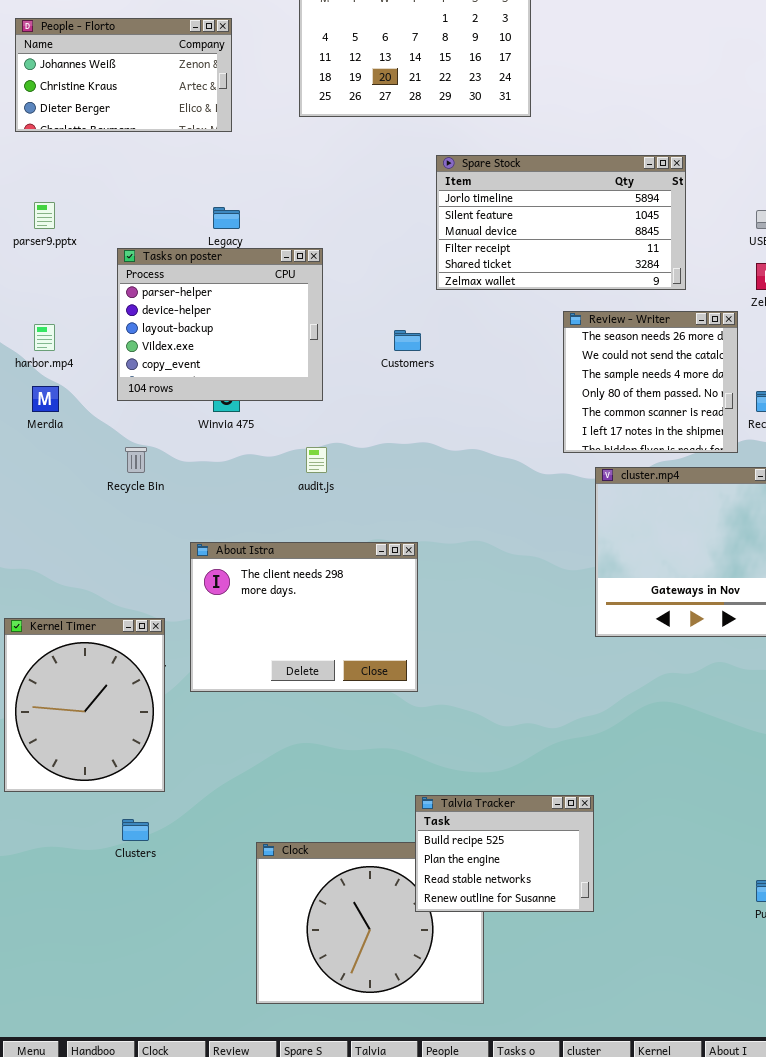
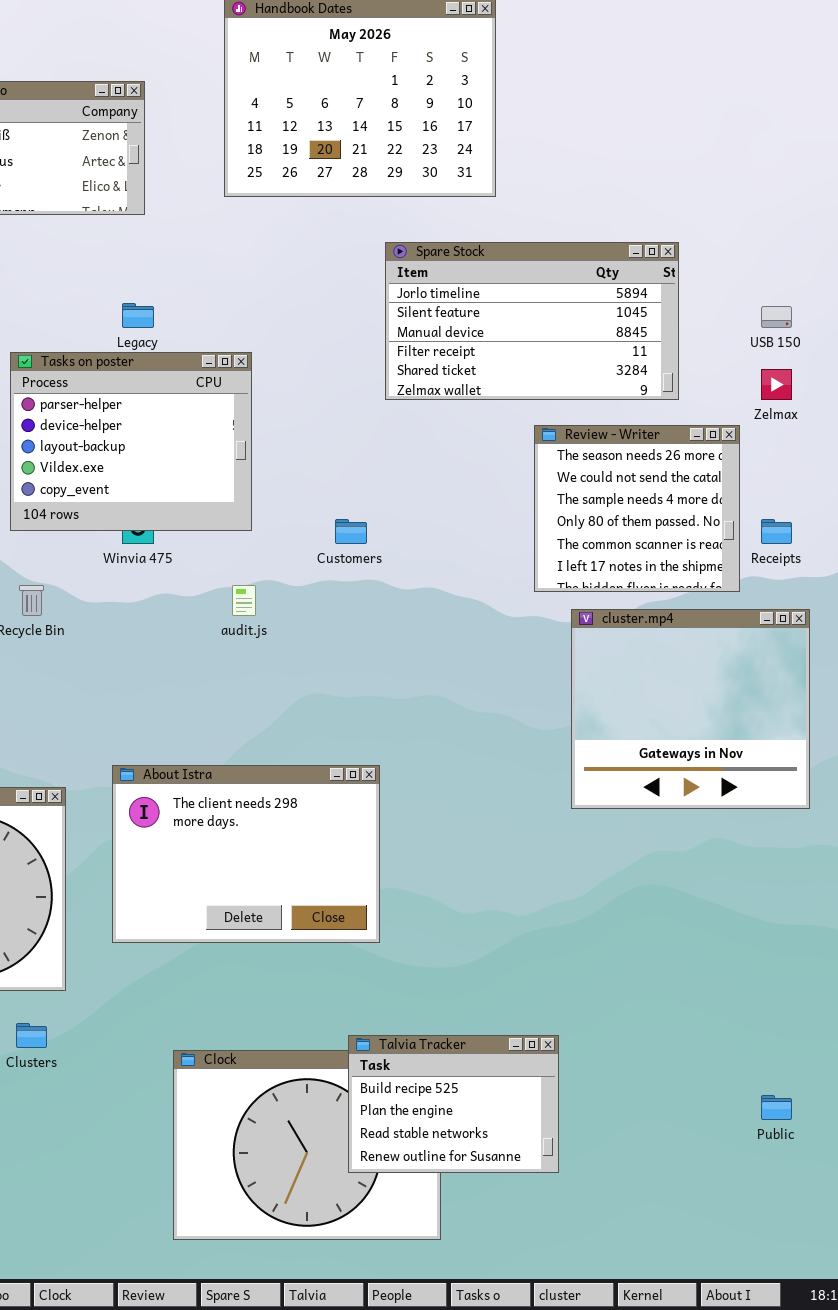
Customers: [394,330,421,351] -> [335,519,367,544], moved
About Istra: [190,542,418,692] -> [112,765,380,943], moved
Talvia Tracker: [415,795,594,912] -> [348,1035,559,1173], moved

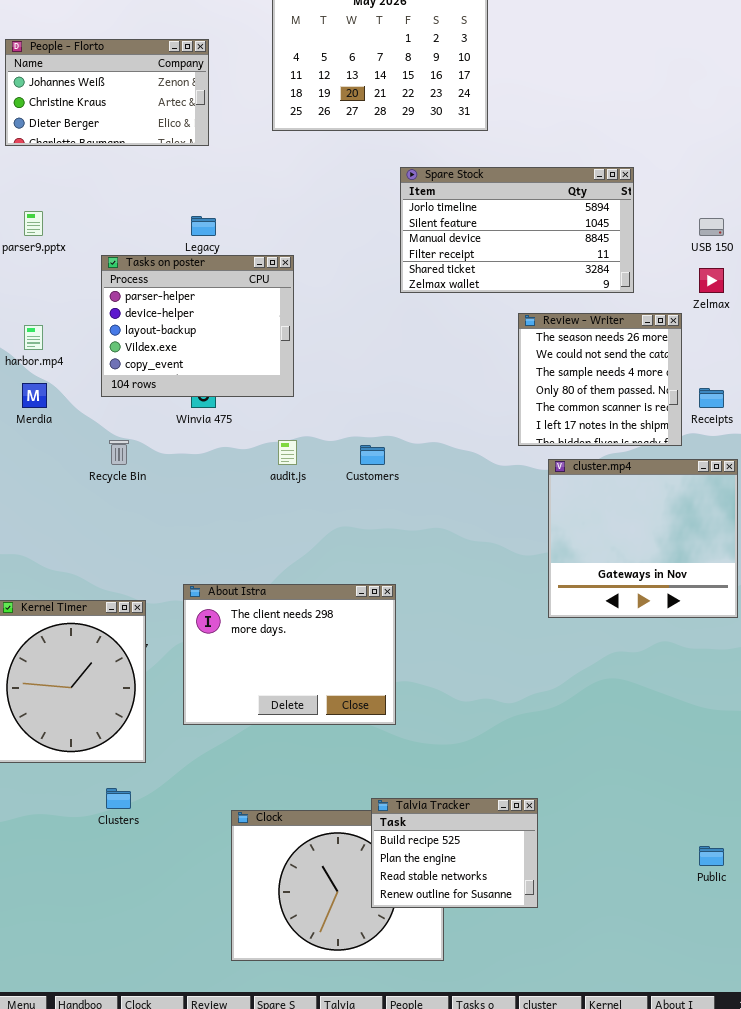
Customers: [335,519,367,544] -> [360,445,385,465], moved

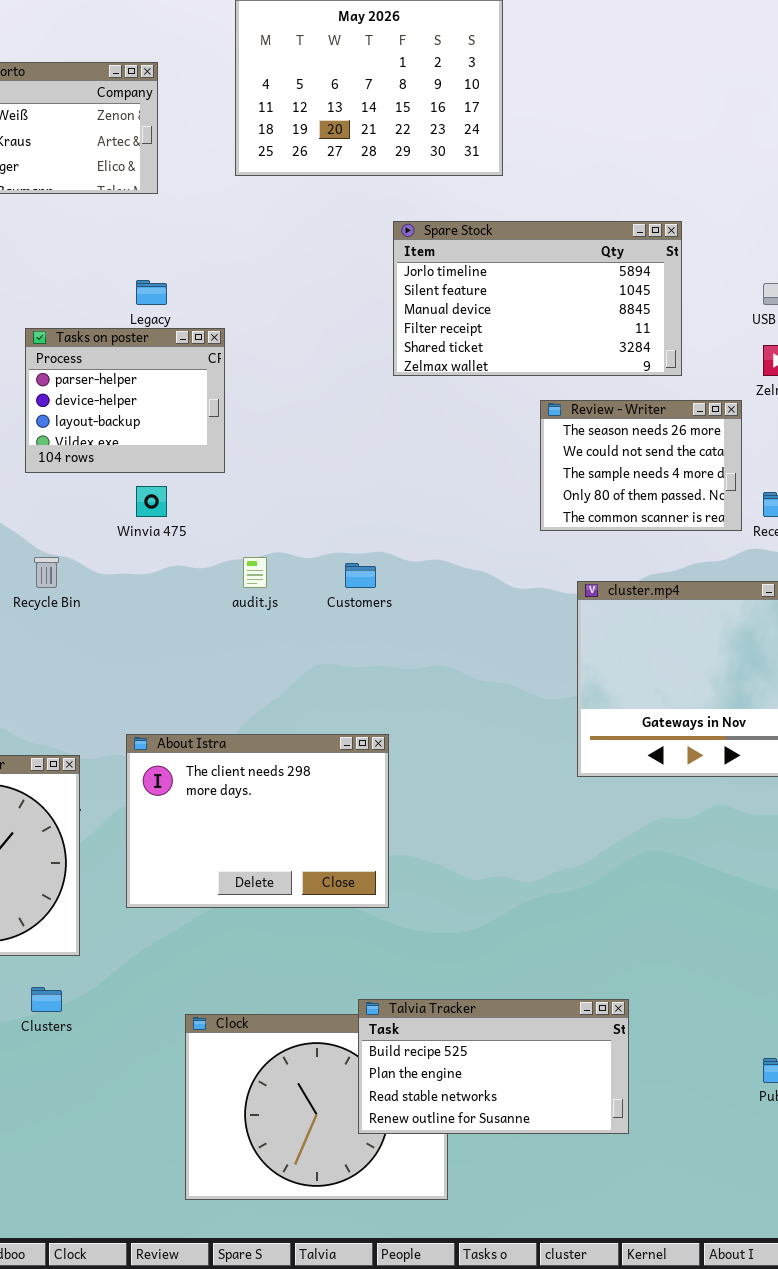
Tasks on poster: [101,255,294,397] -> [25,328,225,473], resized
Review - Writer: [518,313,682,446] -> [540,400,742,531], resized
Talvia Tracker: [371,798,538,908] -> [358,999,629,1134], resized

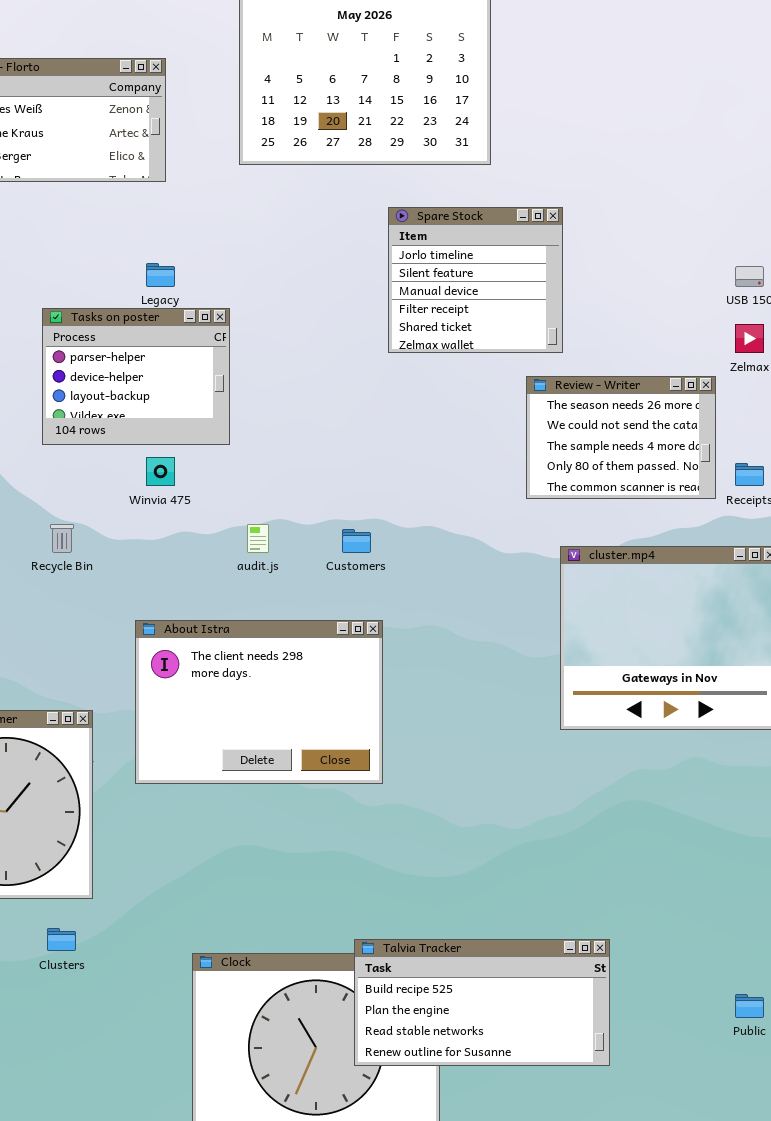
Spare Stock: [393,221,682,376] -> [388,207,563,353], resized
About Istra: [126,734,389,908] -> [135,620,383,784], moved

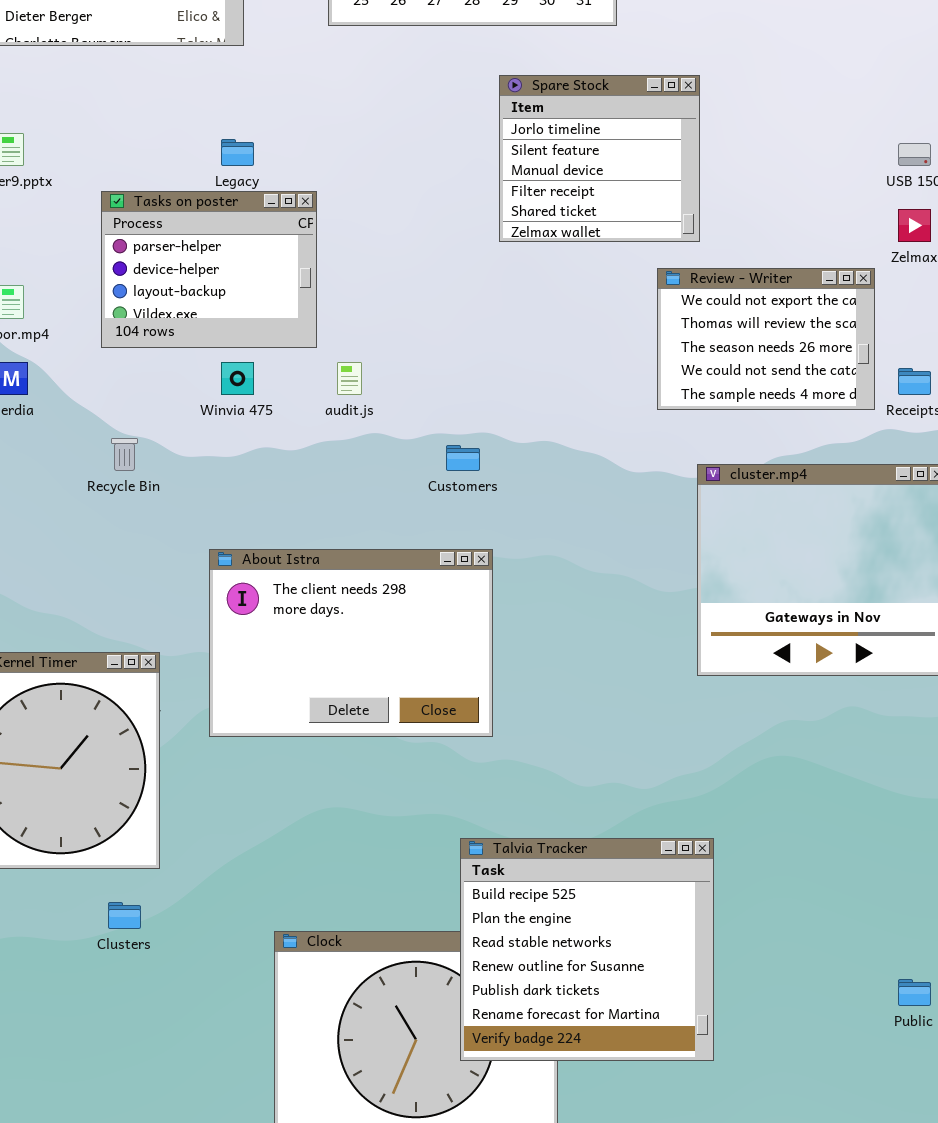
Review - Writer: [526,376,716,499] -> [657,268,875,410], scrolled up 2 rows
audit.js: [247,524,269,553] -> [337,362,362,395], moved
Talvia Tracker: [354,939,610,1066] -> [460,838,714,1061], resized

